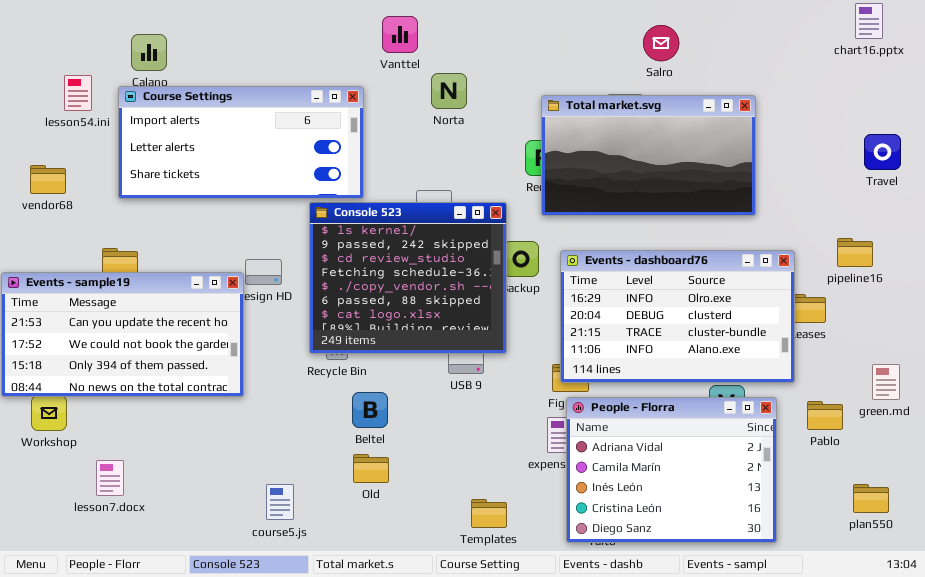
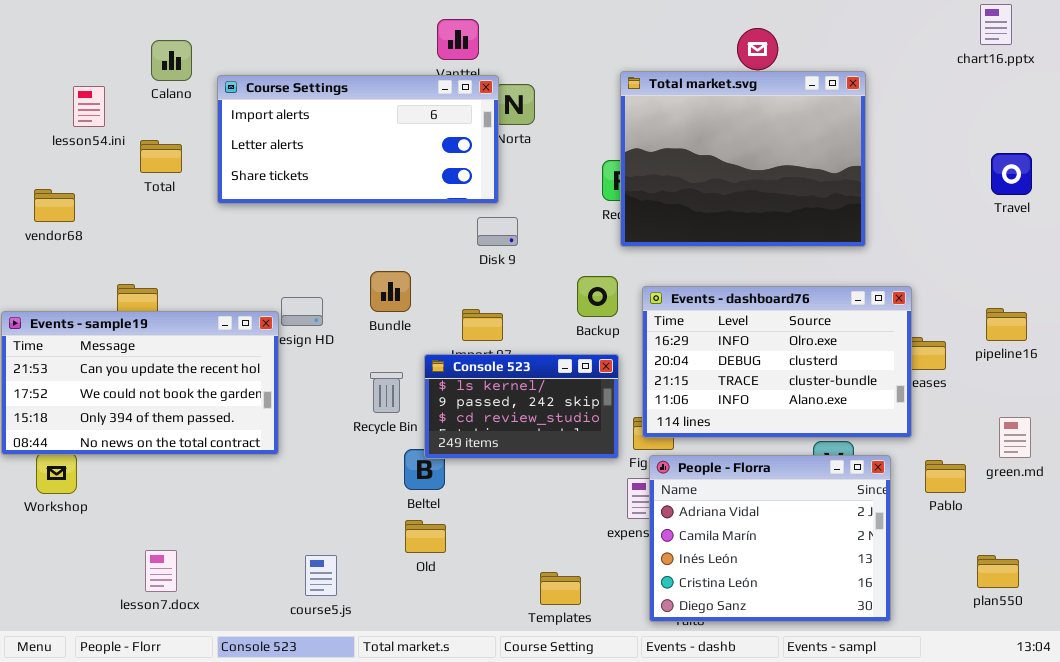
Course Settings: [118,86,364,199] -> [217,75,499,204], moved
Total market.svg: [541,95,756,216] -> [620,71,866,247], resized
Console 523: [309,202,507,354] -> [424,354,619,459], moved, resized
pipeline16: [837,238,873,267] -> [986,308,1027,341], moved
lesson7.docx: [96,460,124,496] -> [145,550,177,592], moved

